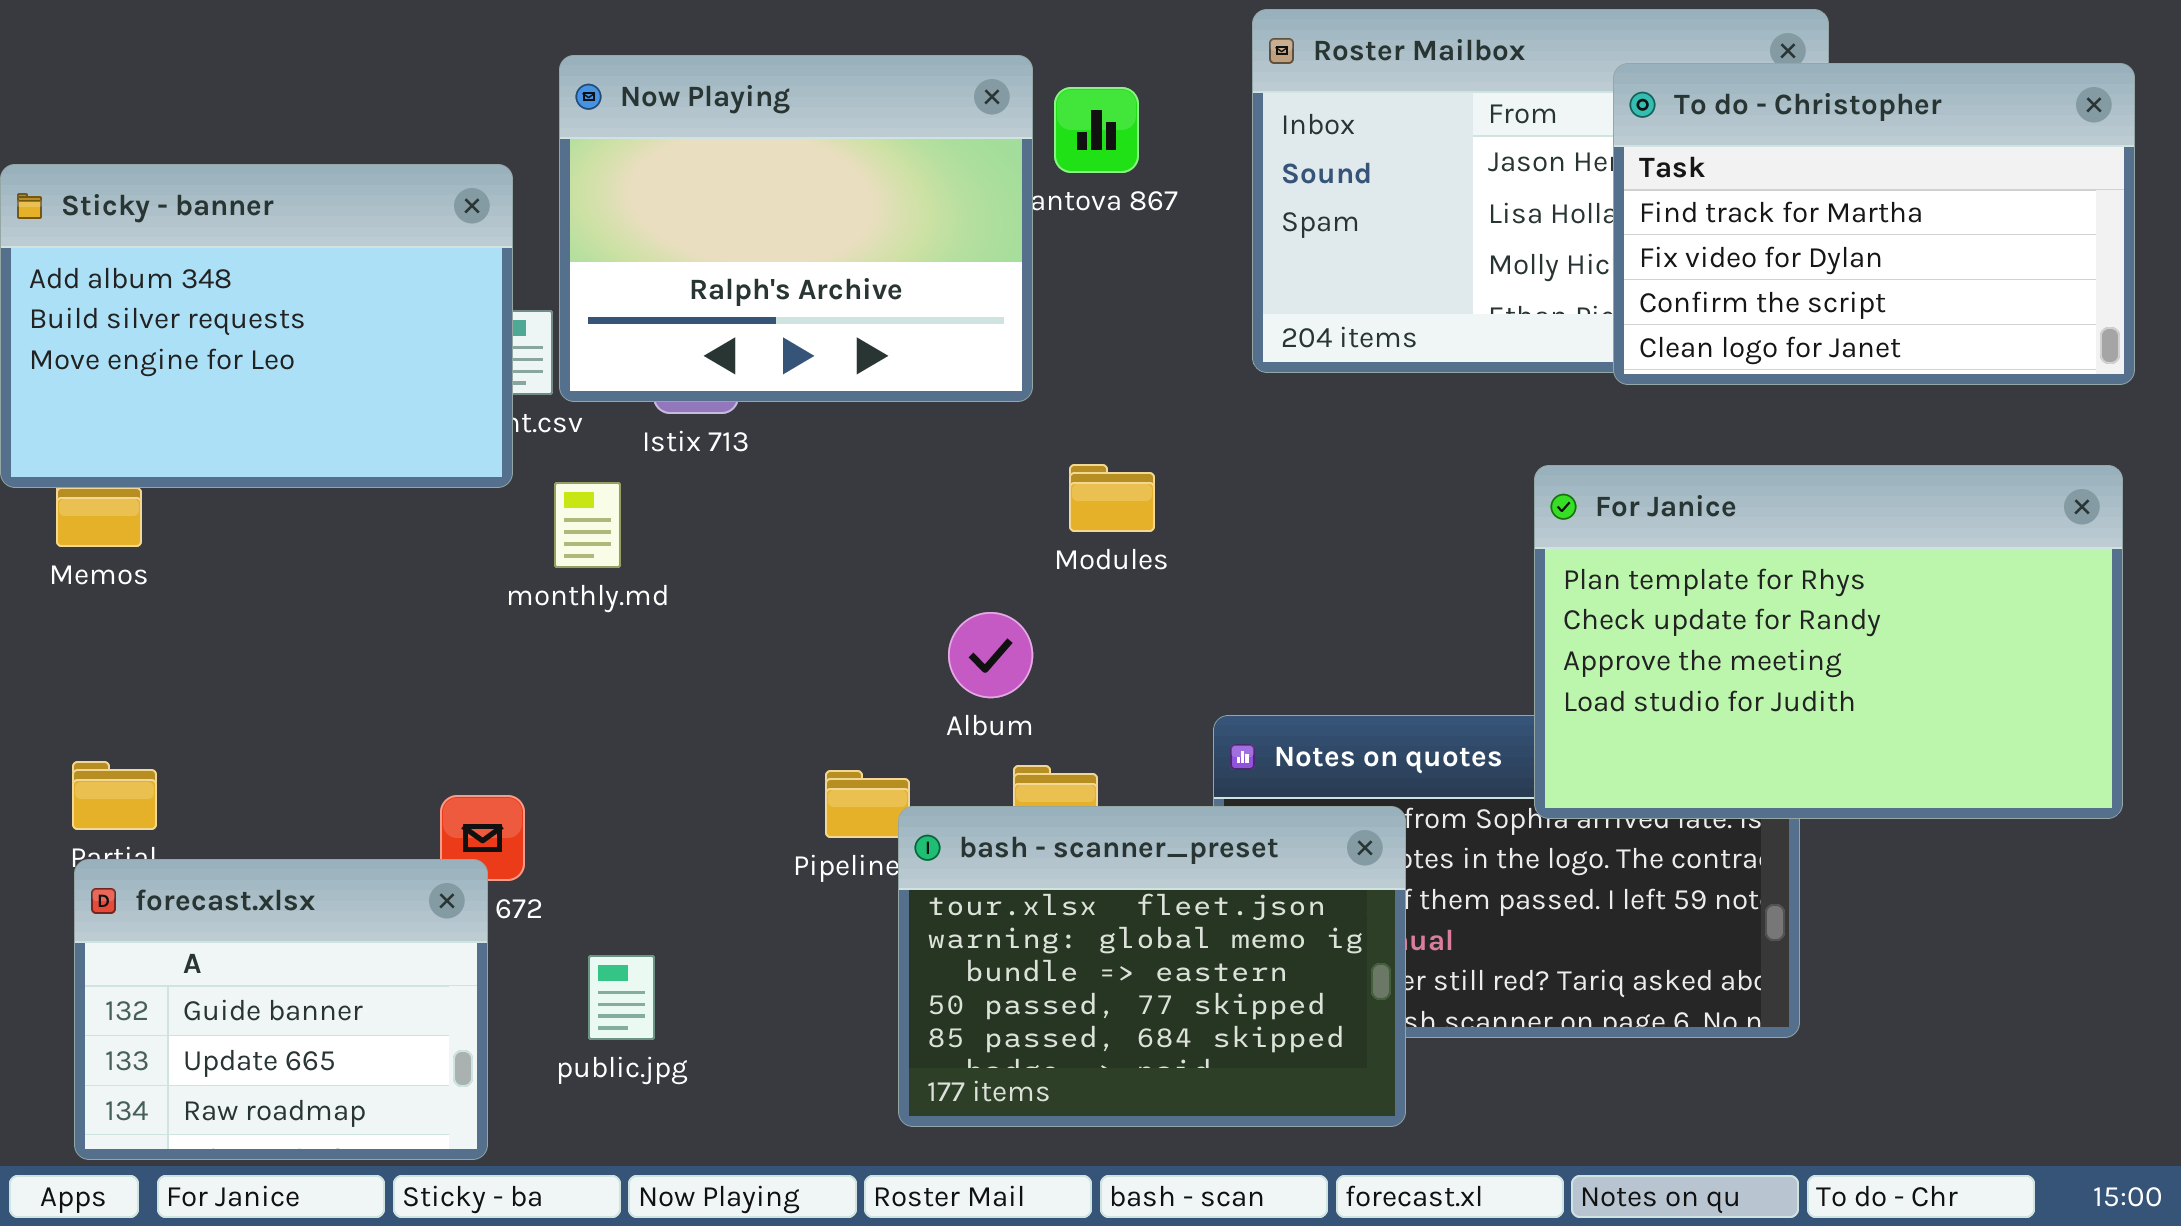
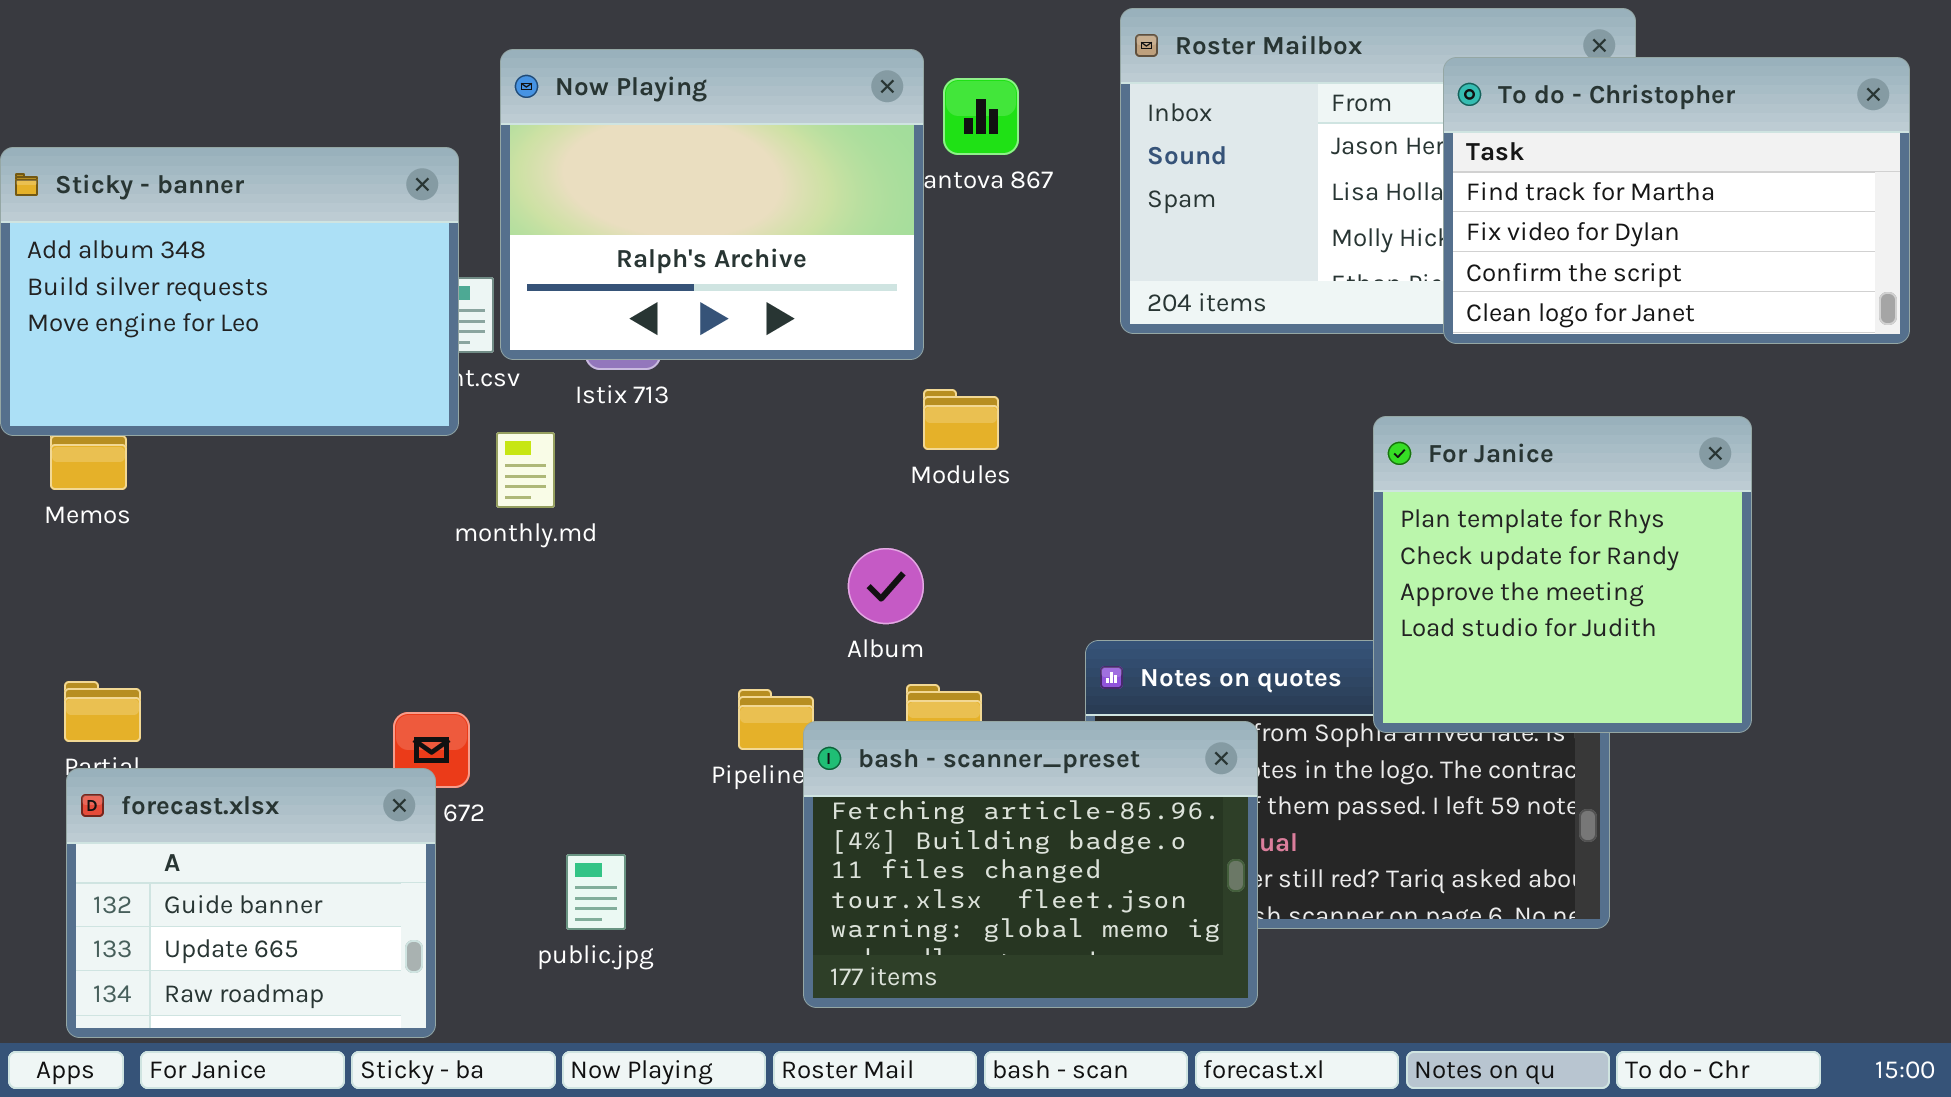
Modules: [1069,464,1155,532] -> [923,389,999,450], moved
For Janice: [1534,465,2123,819] -> [1373,416,1752,733], resized
bash - scanner_preset: [898,806,1406,1127] -> [803,721,1258,1008], scrolled up 3 rows
public.jpg: [588,955,655,1040] -> [566,854,626,930], moved

